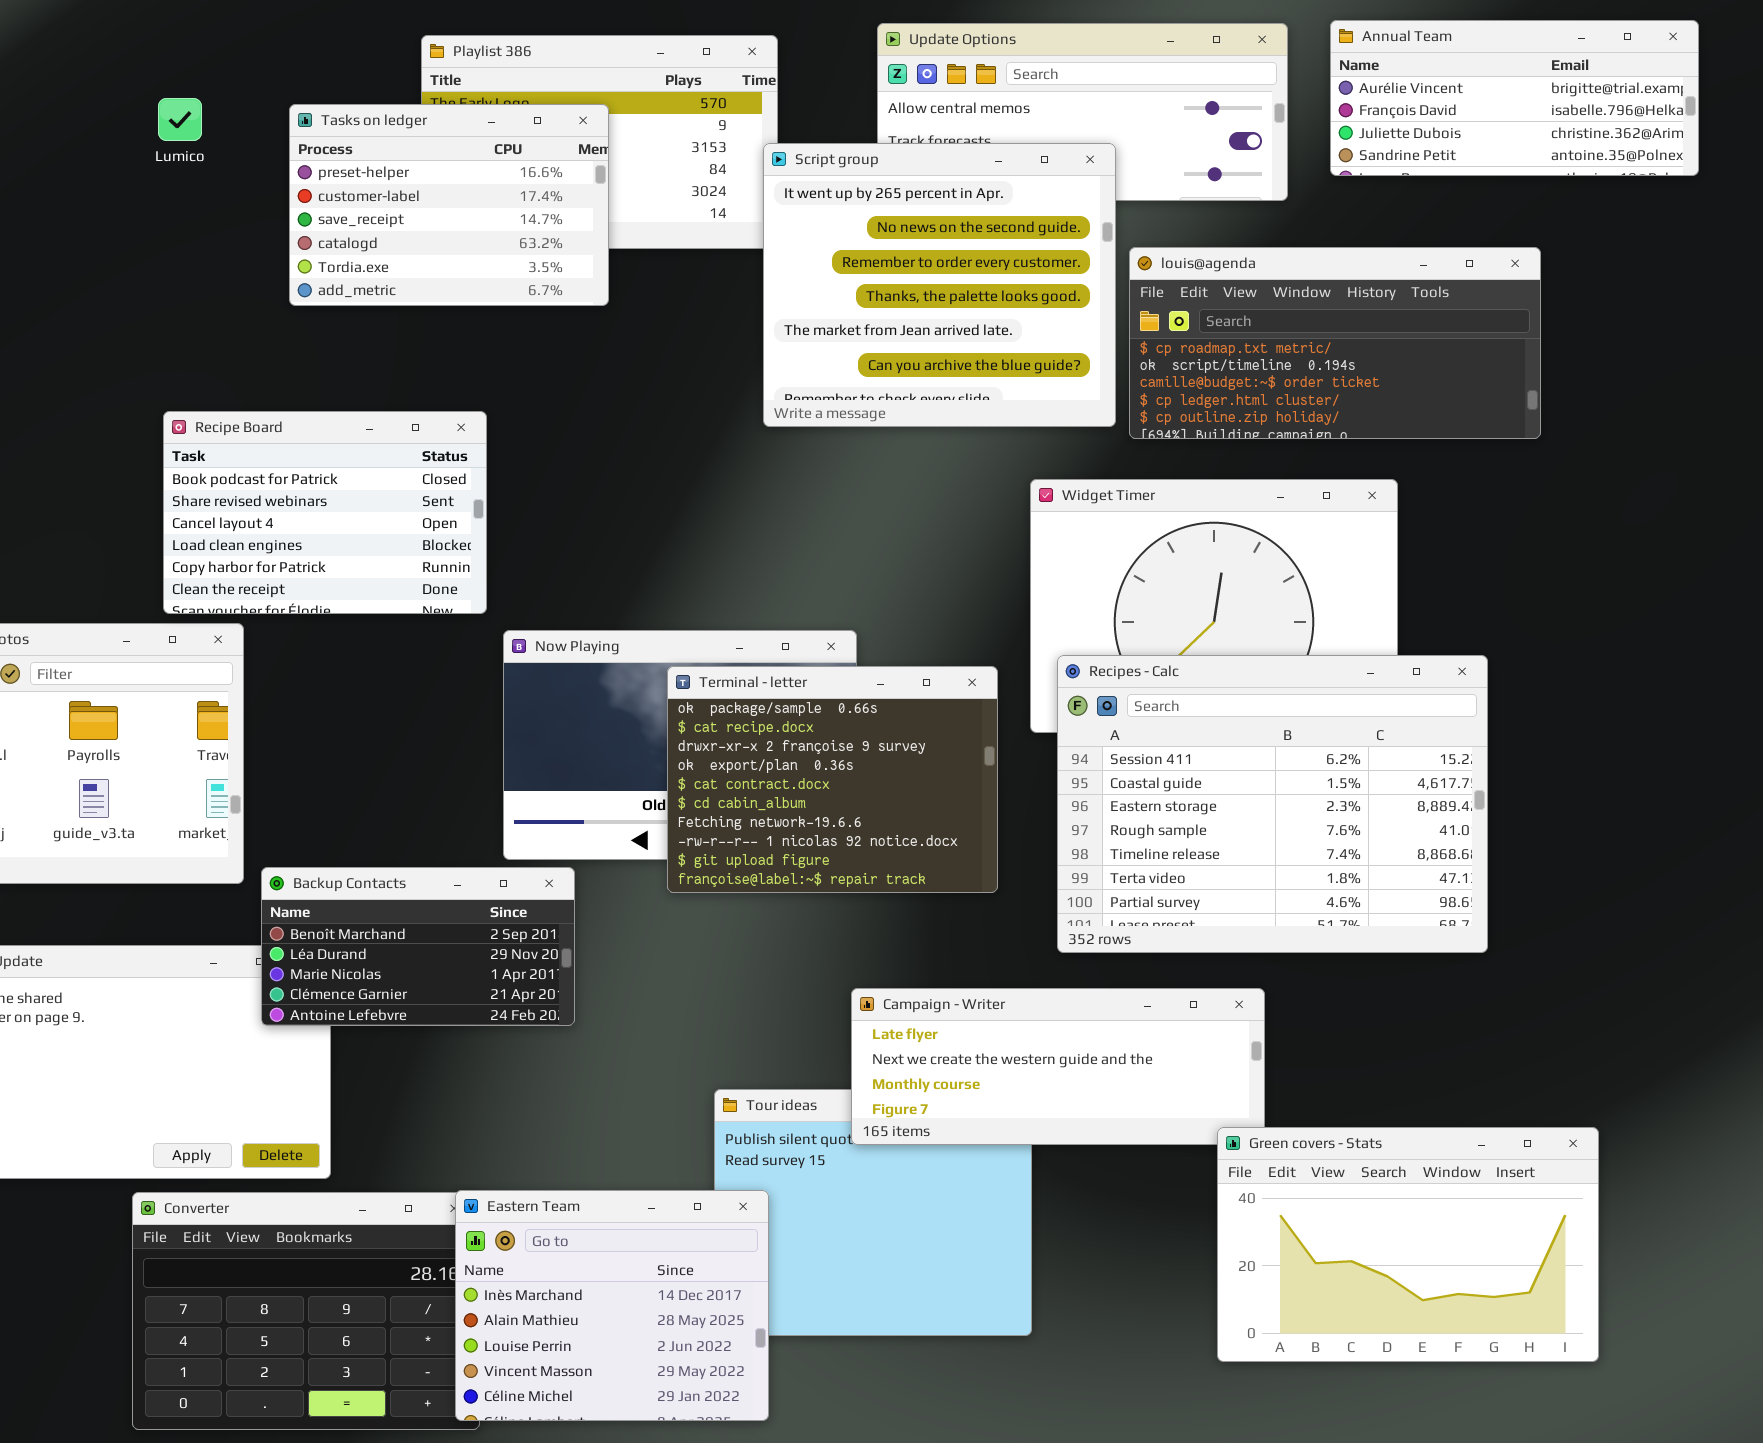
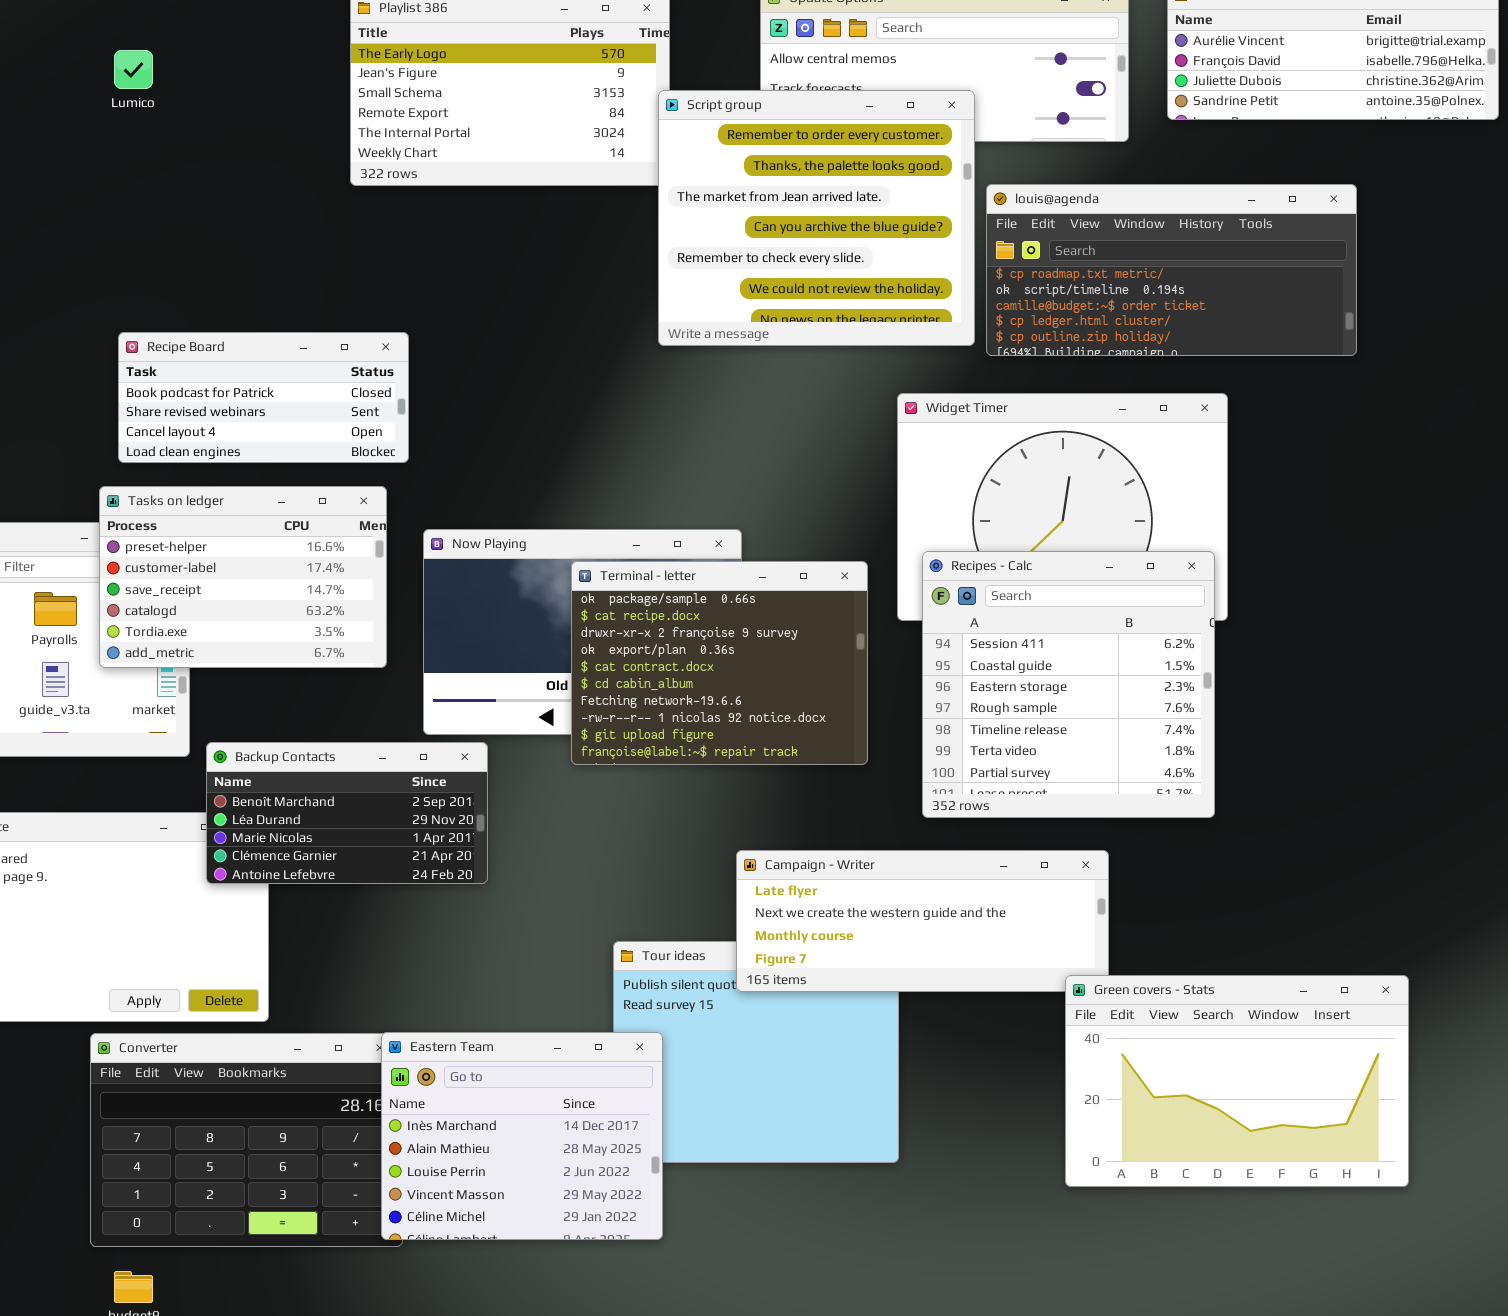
Tasks on ledger: [289,104,609,306] -> [99,486,387,668], moved
Script group: [763,143,1116,427] -> [658,90,975,346], scrolled down 2 rows
Recipe Board: [163,411,487,614] -> [118,332,409,463], resized
Recipes - Calc: [1057,655,1488,953] -> [922,551,1215,818], resized

